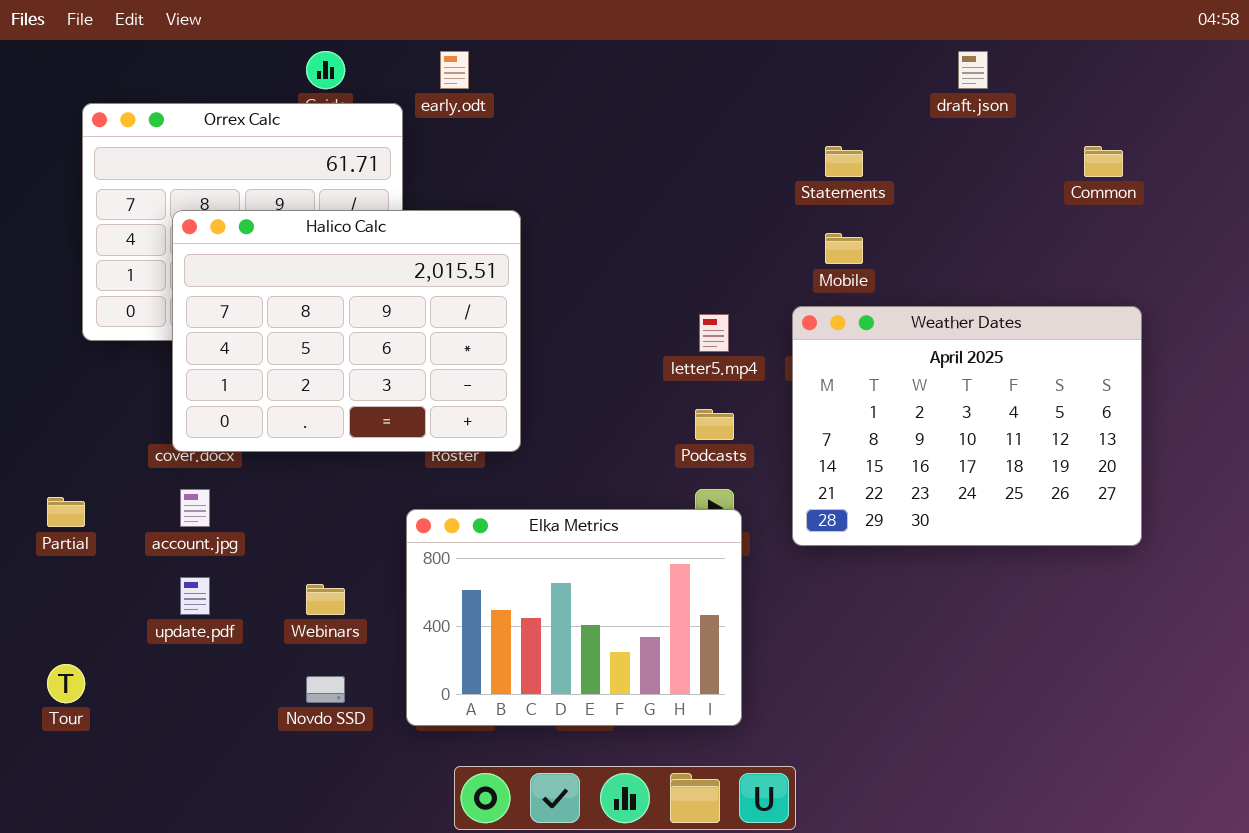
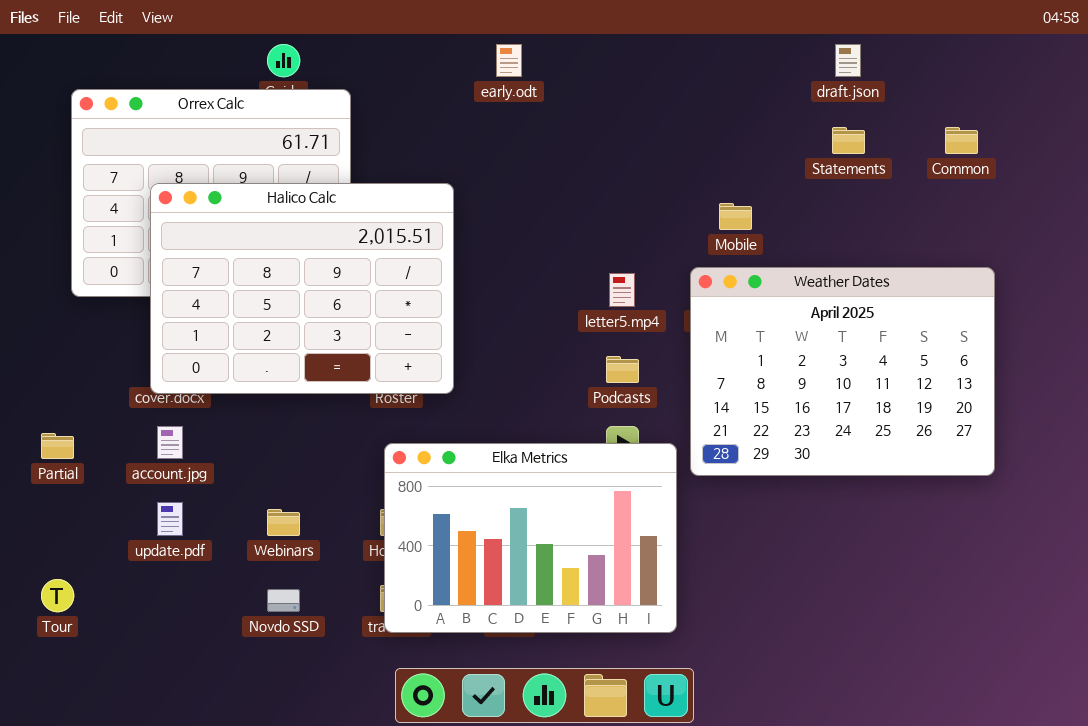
early.odt: [440,51,469,89] -> [496,44,522,77], moved
Statements: [825,146,863,177] -> [832,127,865,154], moved
Elka Metrics: [406,509,742,726] -> [384,443,677,633], moved

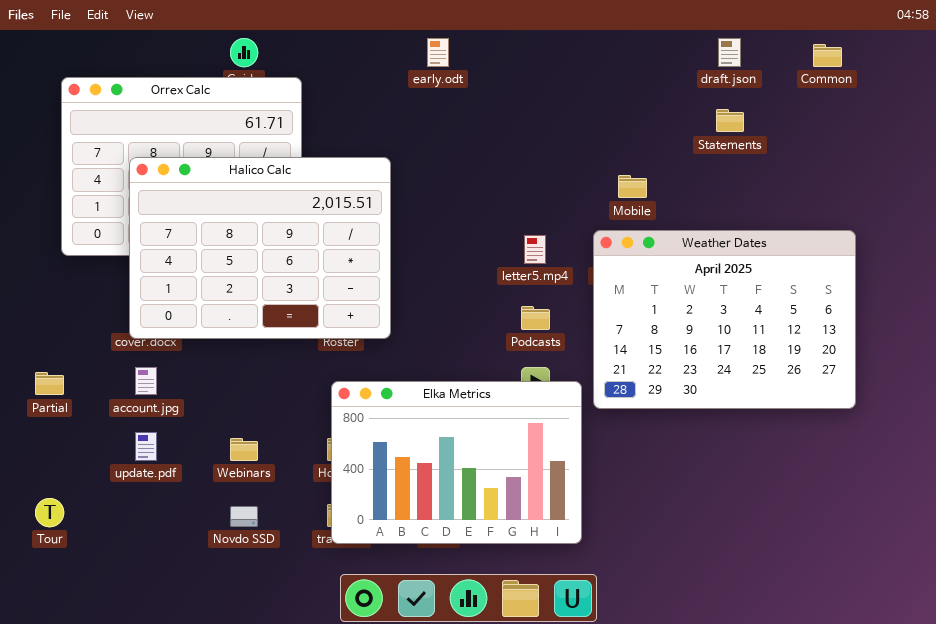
Common: [945,127,978,154] -> [813,44,842,67], moved

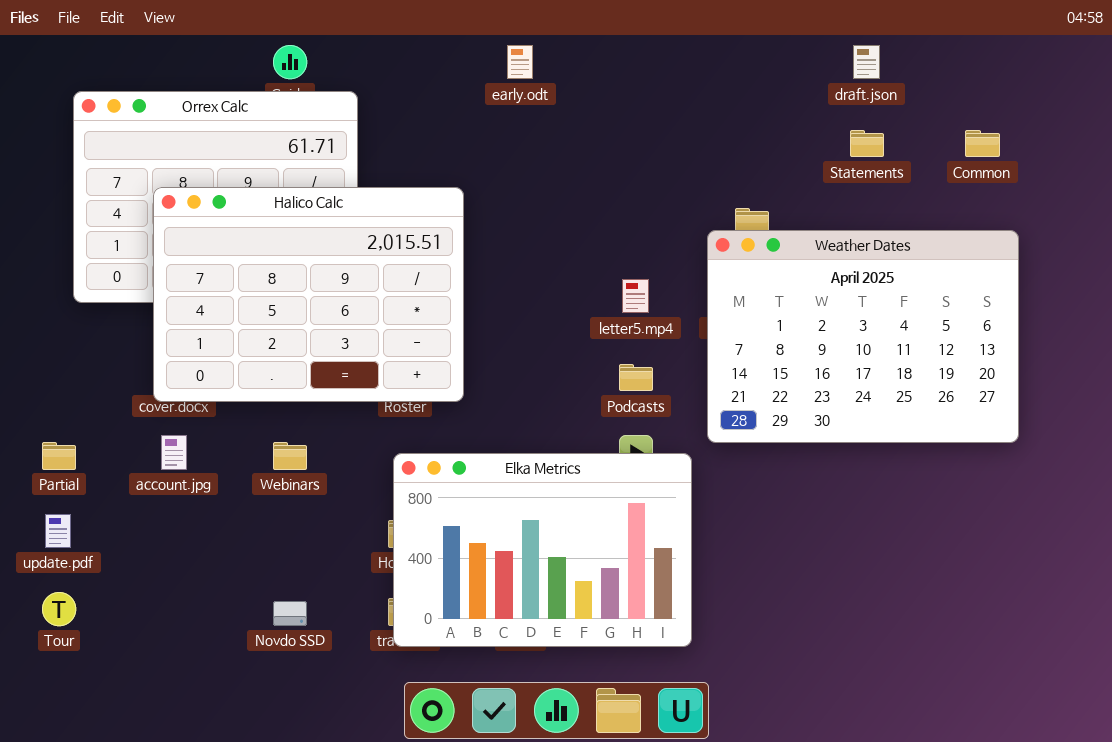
Common: [813,44,842,67] -> [965,130,1000,157], moved
Weather Dates: [593,230,856,409] -> [707,230,1019,443], moved
update.pdf: [135,432,157,461] -> [45,514,71,548], moved
Webinars: [230,438,258,461] -> [273,442,307,470], moved

